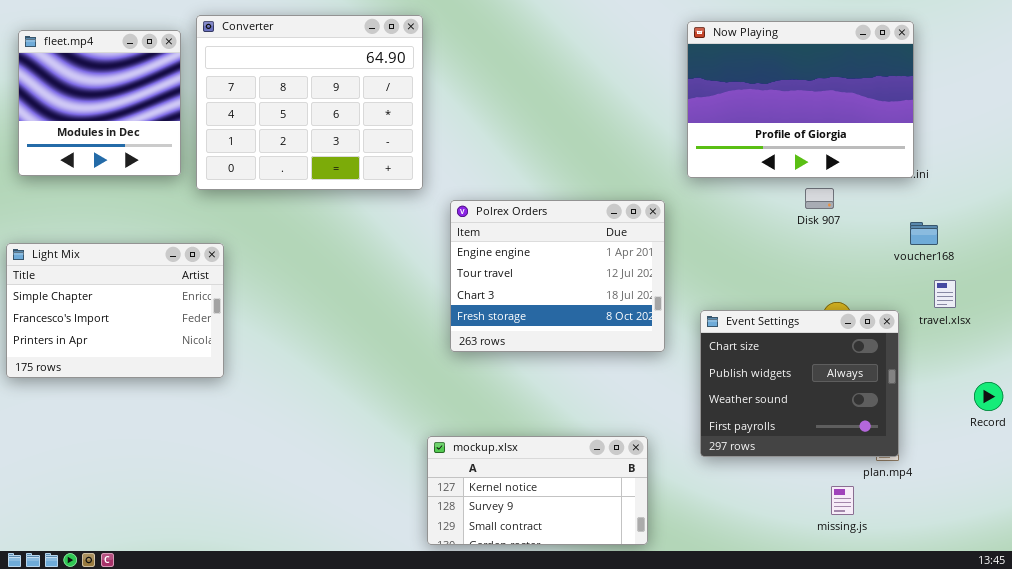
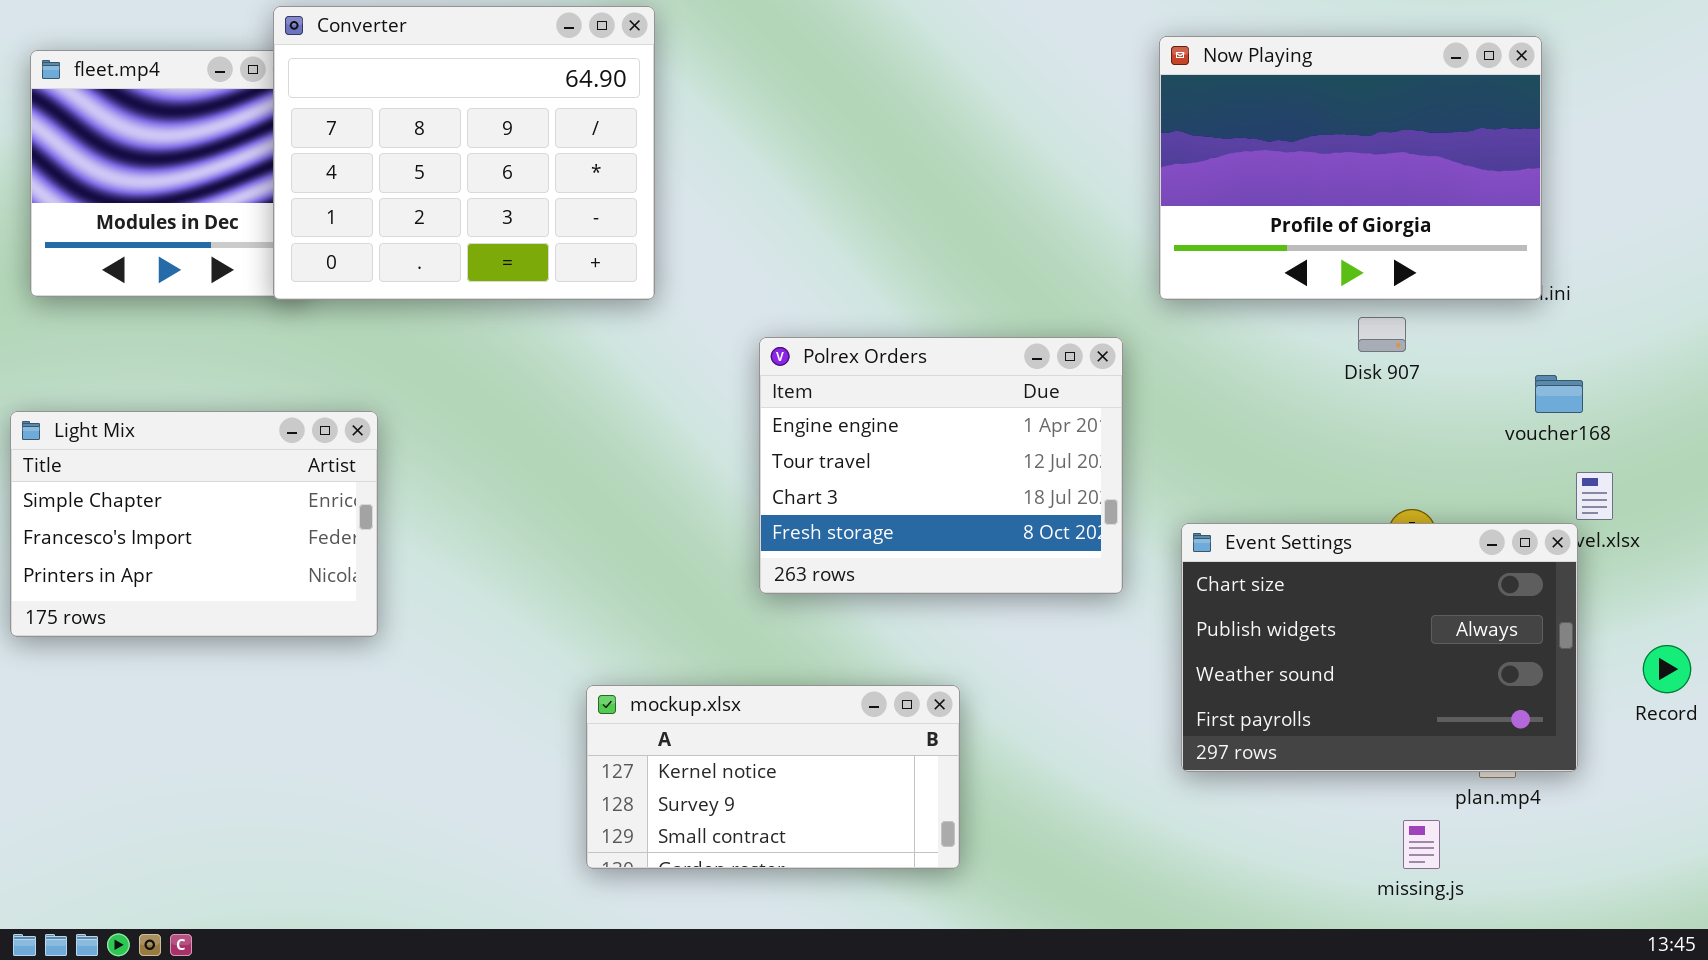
Converter: [196,15,423,190] -> [273,6,655,300], moved
Event Settings: [700,310,899,457] -> [1181,523,1578,772], resized
mockup.xlsx: [427,436,648,545] -> [586,685,960,869], moved

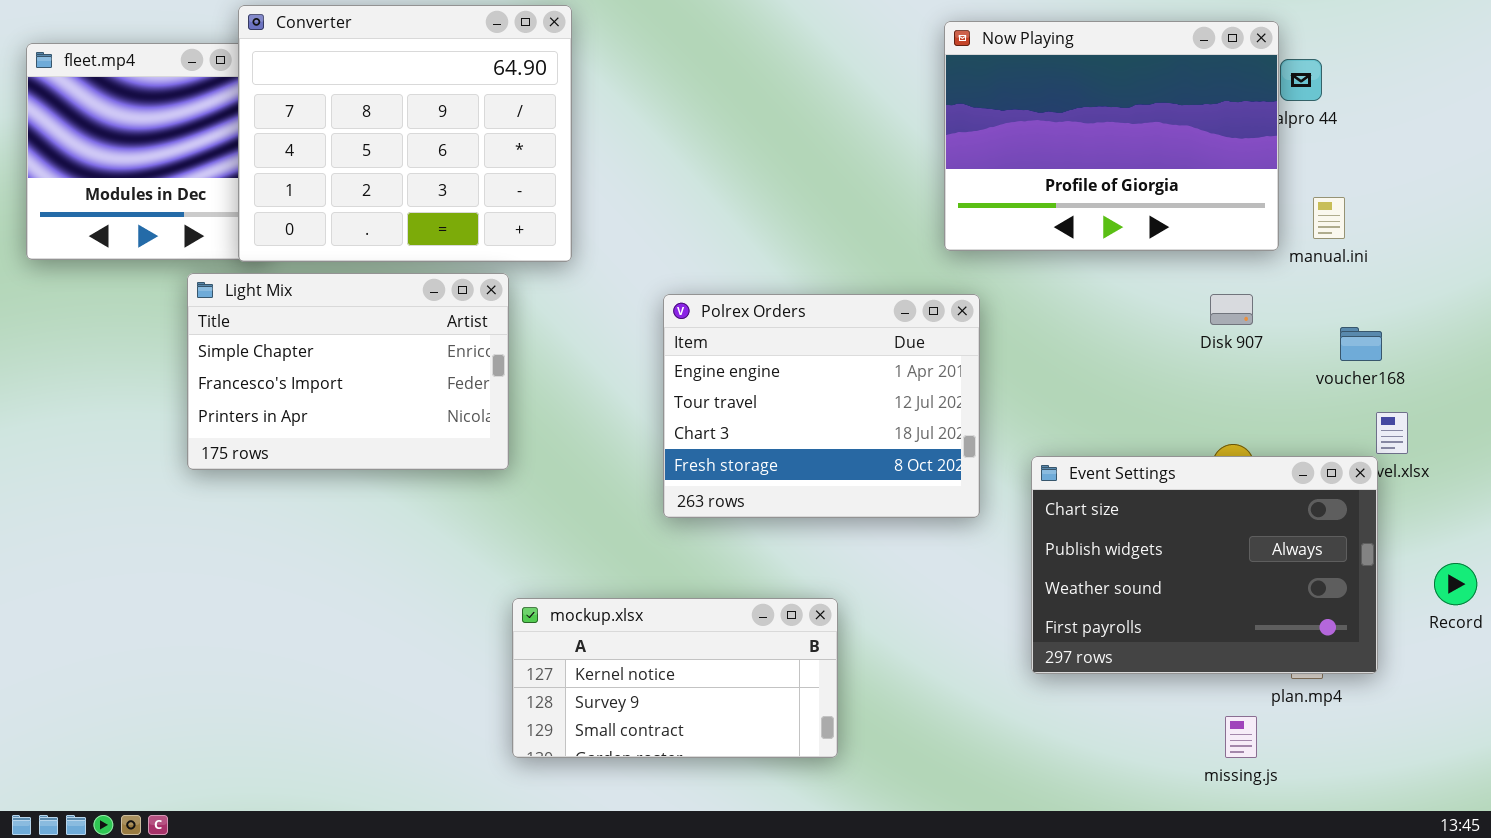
Now Playing: [1159,36,1542,300] -> [944,21,1279,251], moved
Disk 907: [1358,317,1406,352] -> [1210,294,1253,325], moved
Light Mix: [10,411,378,637] -> [187,273,509,470], moved

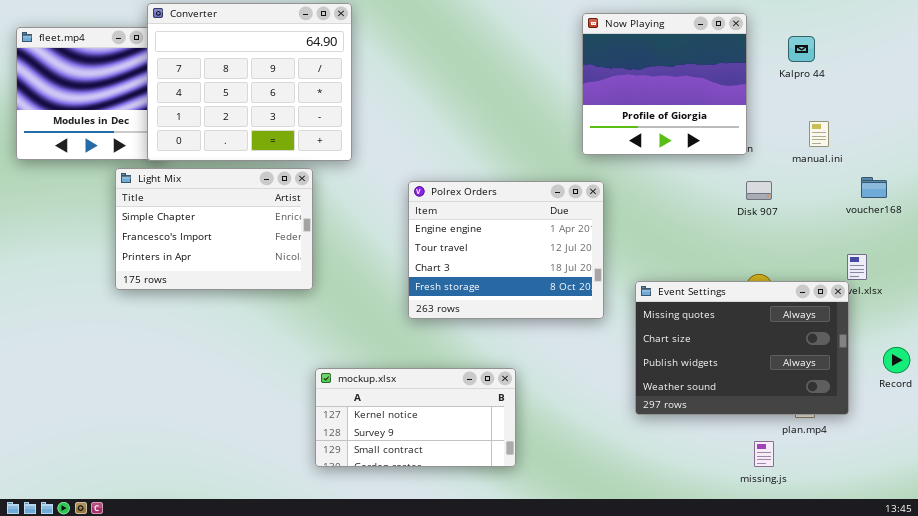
Now Playing: [944,21,1279,251] -> [582,13,747,155], resized
voucher168: [1340,327,1382,361] -> [861,177,887,198], moved
Event Settings: [1031,456,1378,674] -> [635,281,849,415], scrolled up 1 row

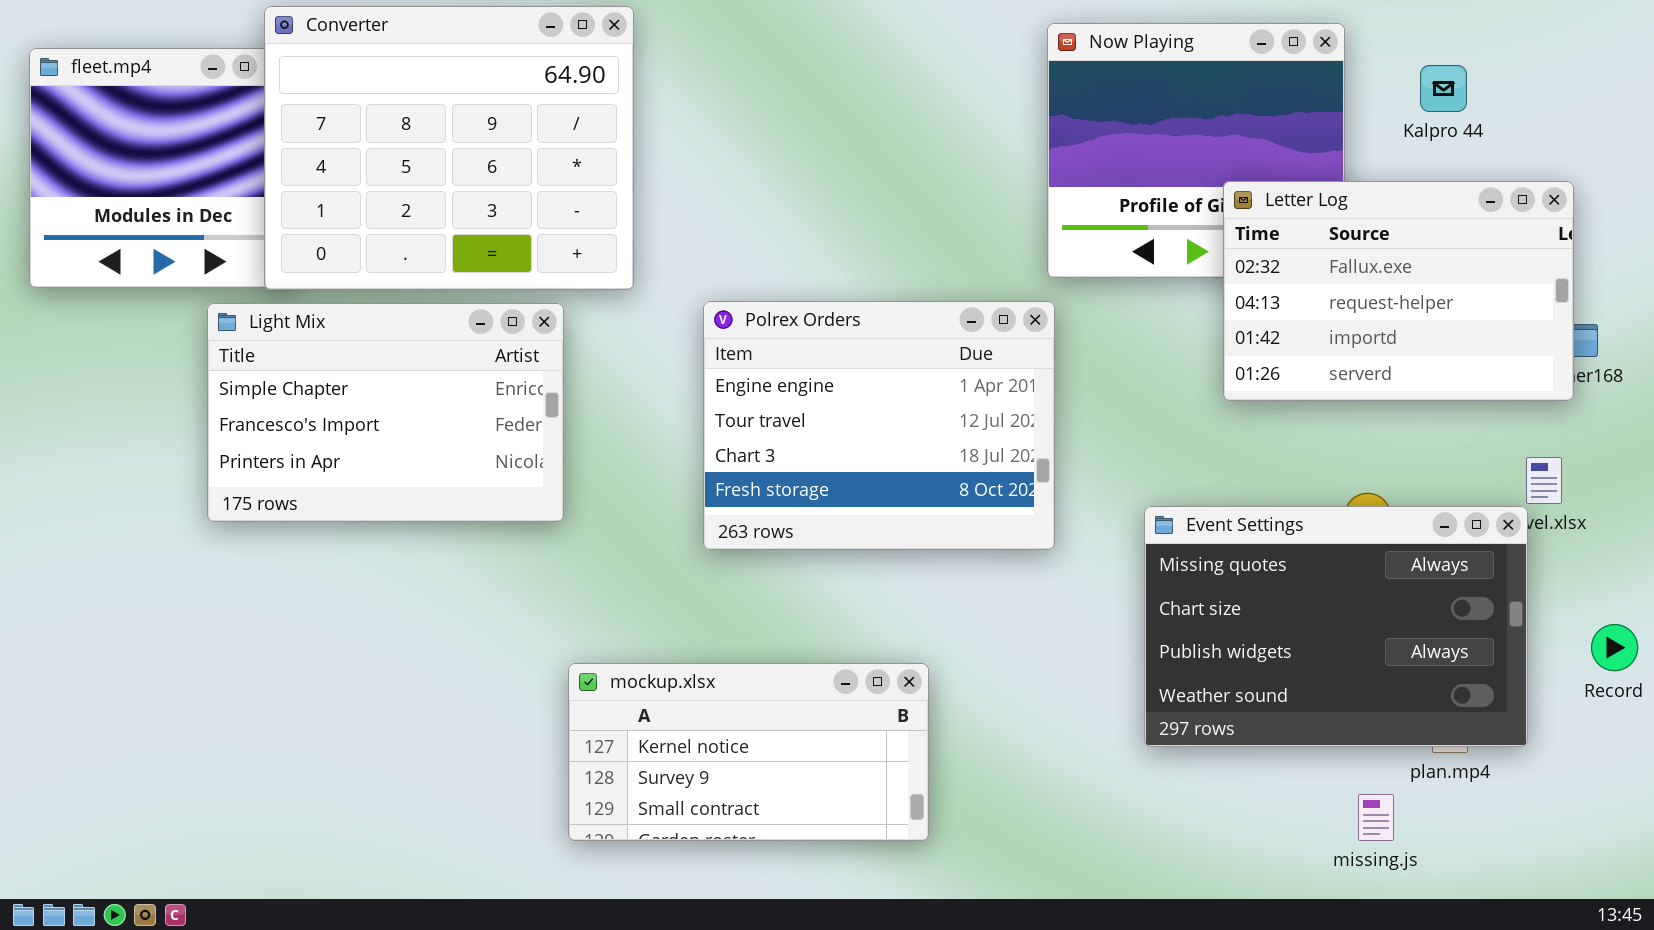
Letter Log: none -> [1223,181,1574,401], opened
Polrex Orders: [408,181,604,319] -> [703,301,1055,550], moved

